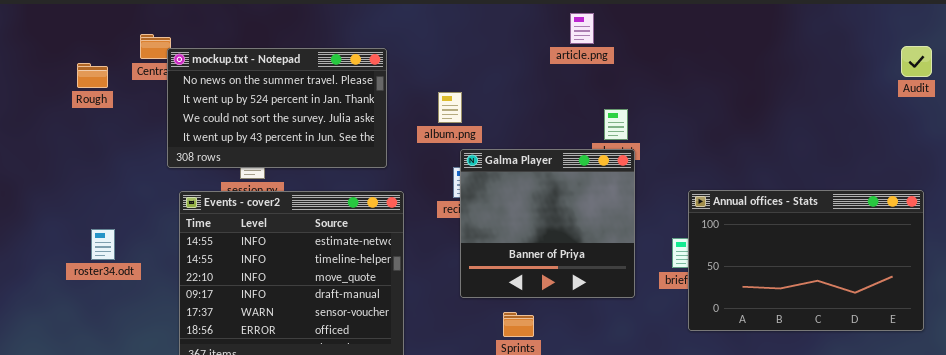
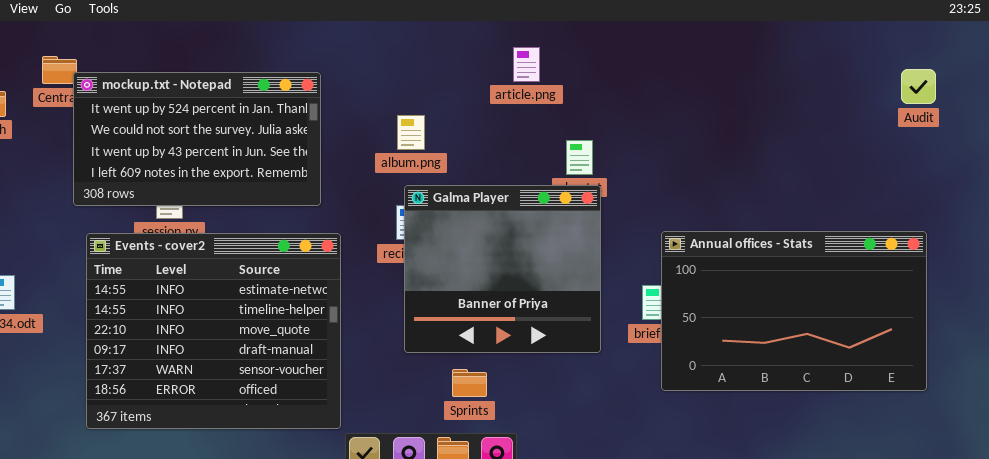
article.png: [570,13,594,44] -> [513,47,540,82], moved
mockup.txt - Notepad: [167,48,387,168] -> [73,72,321,206], scrolled down 1 row
album.png: [438,92,462,123] -> [397,115,425,150], moved

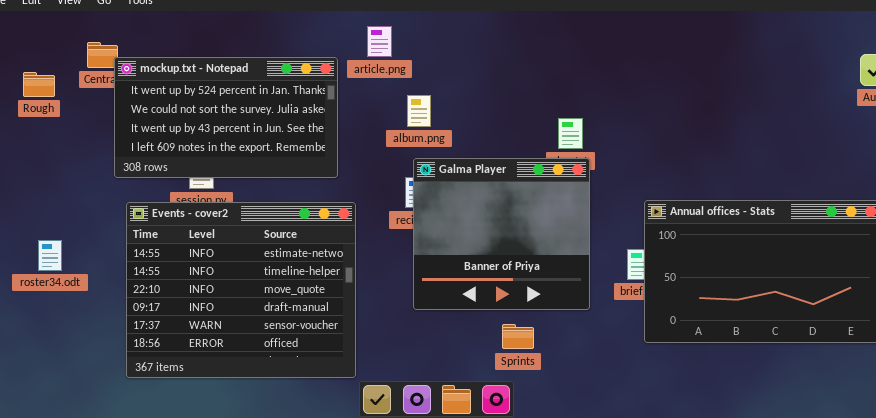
article.png: [513,47,540,82] -> [367,26,392,57], moved
Sprints: [452,369,487,397] -> [502,324,534,349], moved

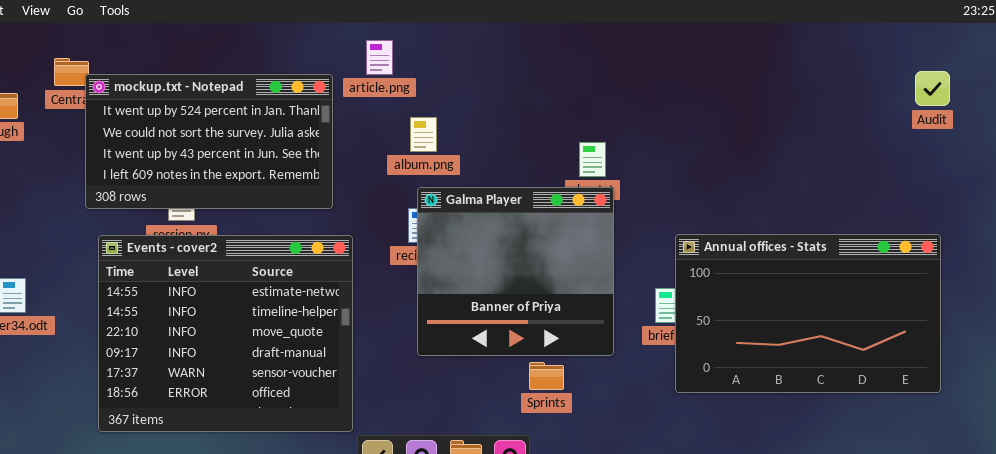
Sprints: [502,324,534,349] -> [529,362,564,390], moved

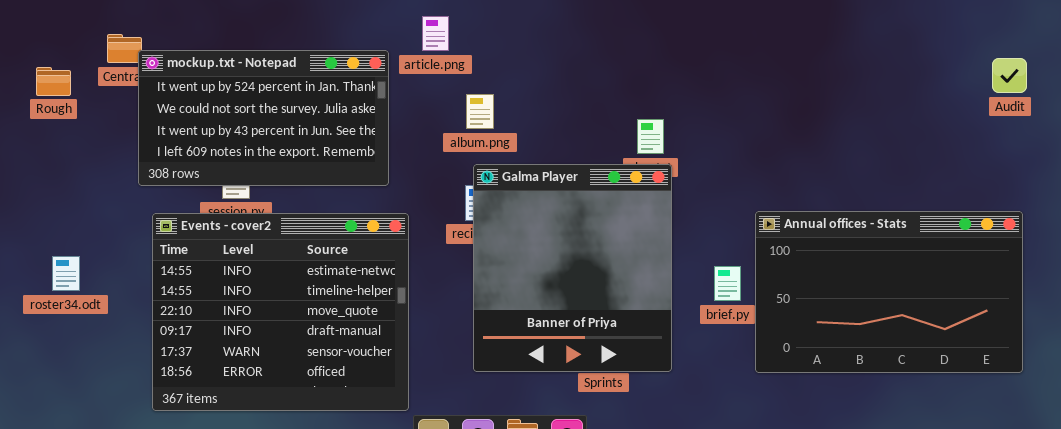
Audit: [915,71,950,106] -> [992,58,1027,93], moved
Galma Player: [417,187,614,356] -> [473,164,672,372], resized
Annual offices - Stats: [675,234,941,393] -> [755,211,1023,373], moved

